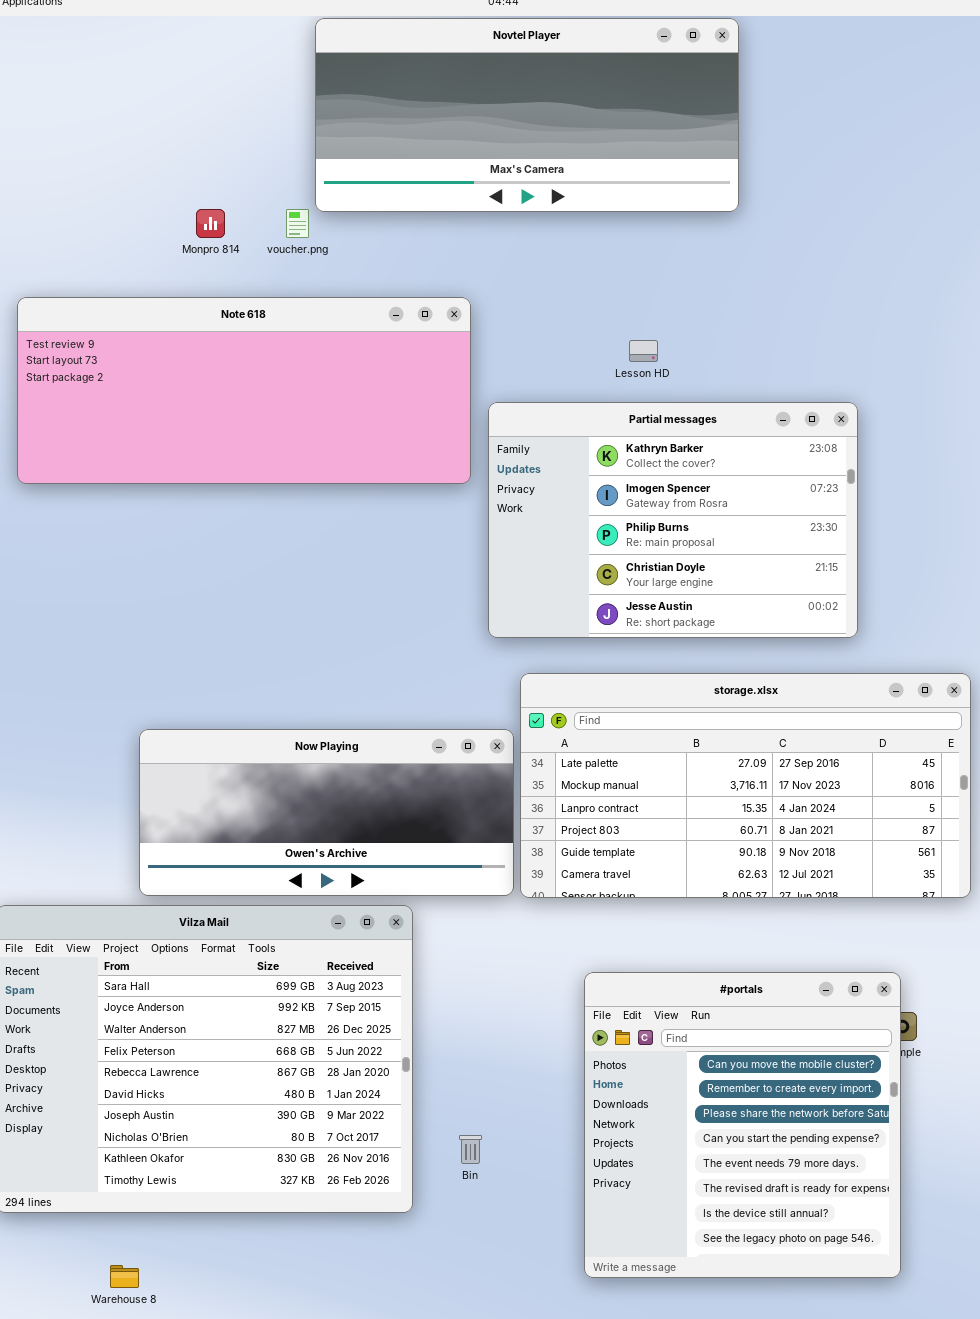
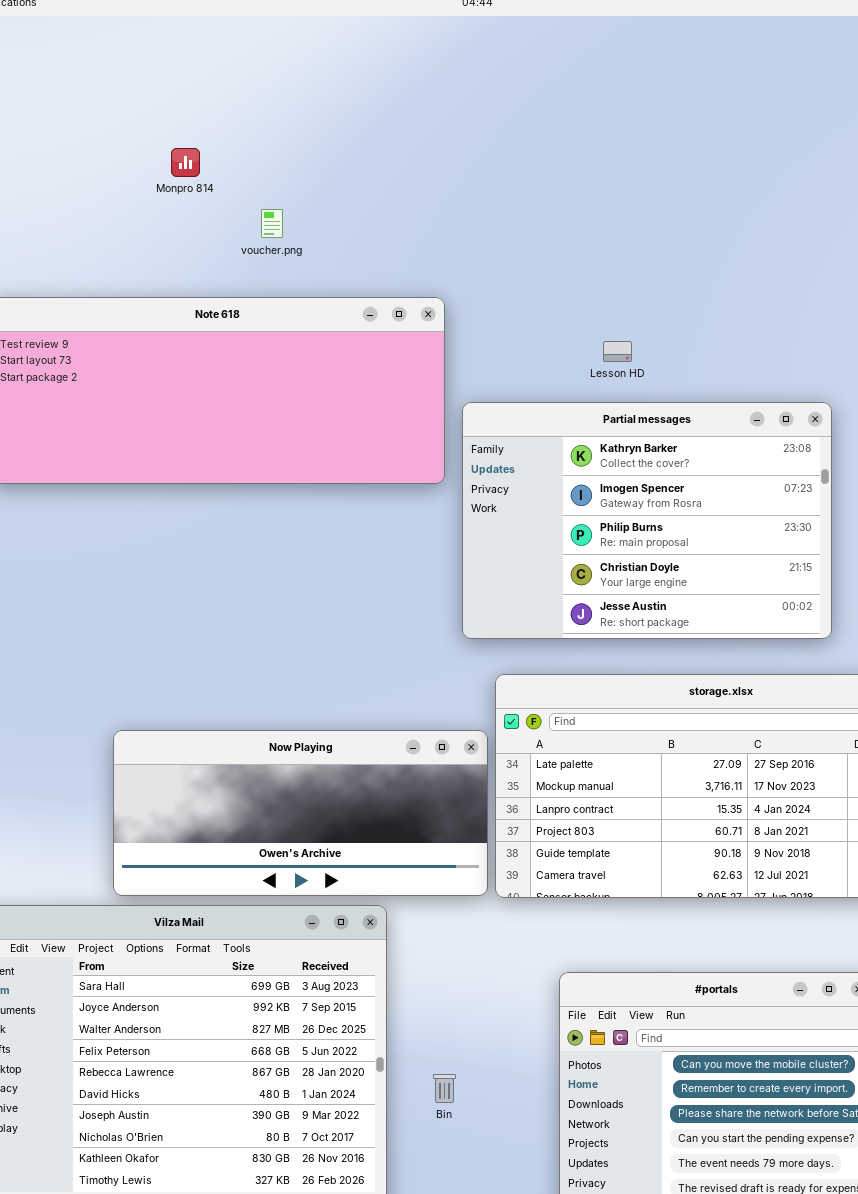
Novtel Player: [315,18,739,212] -> none, closed
Monpro 814: [196,209,225,238] -> [171,148,200,177], moved
Bin: [459,1135,482,1164] -> [433,1074,456,1103], moved

